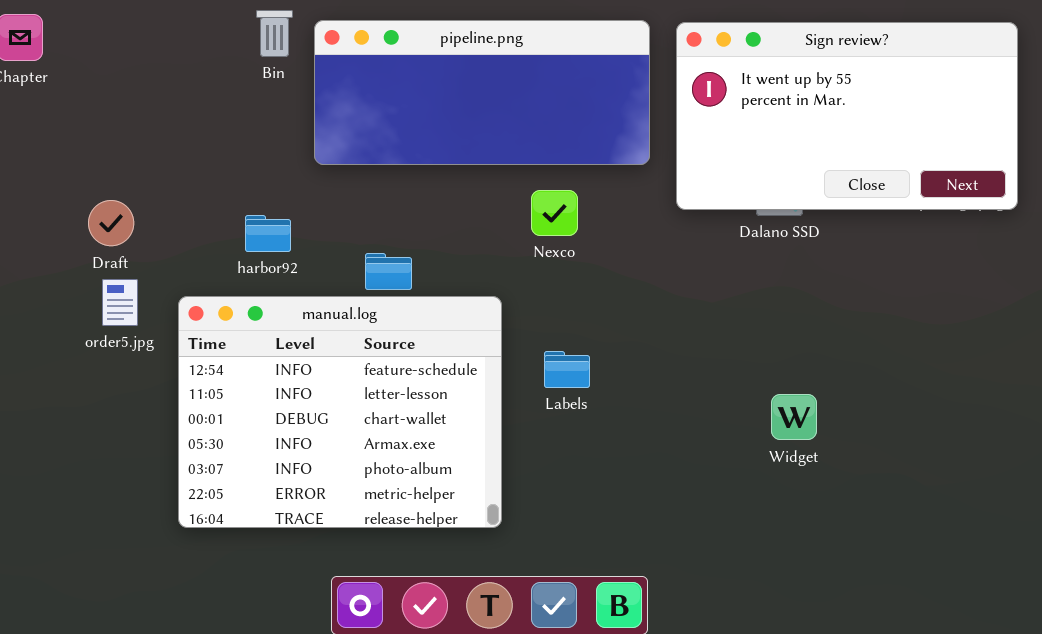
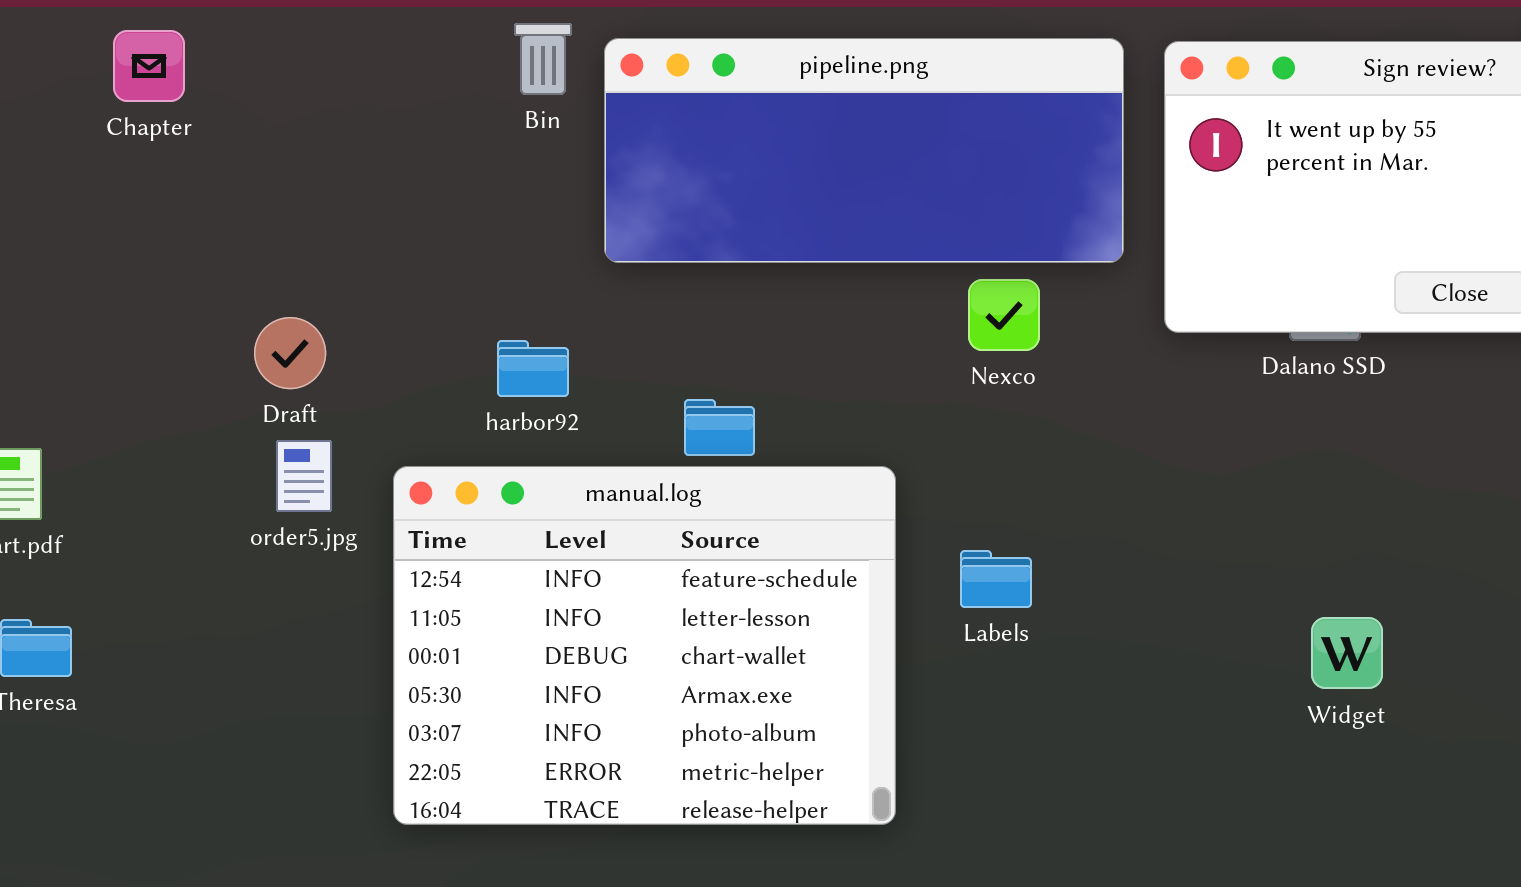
Nexco: [531,190,578,236] -> [968,279,1040,351], moved

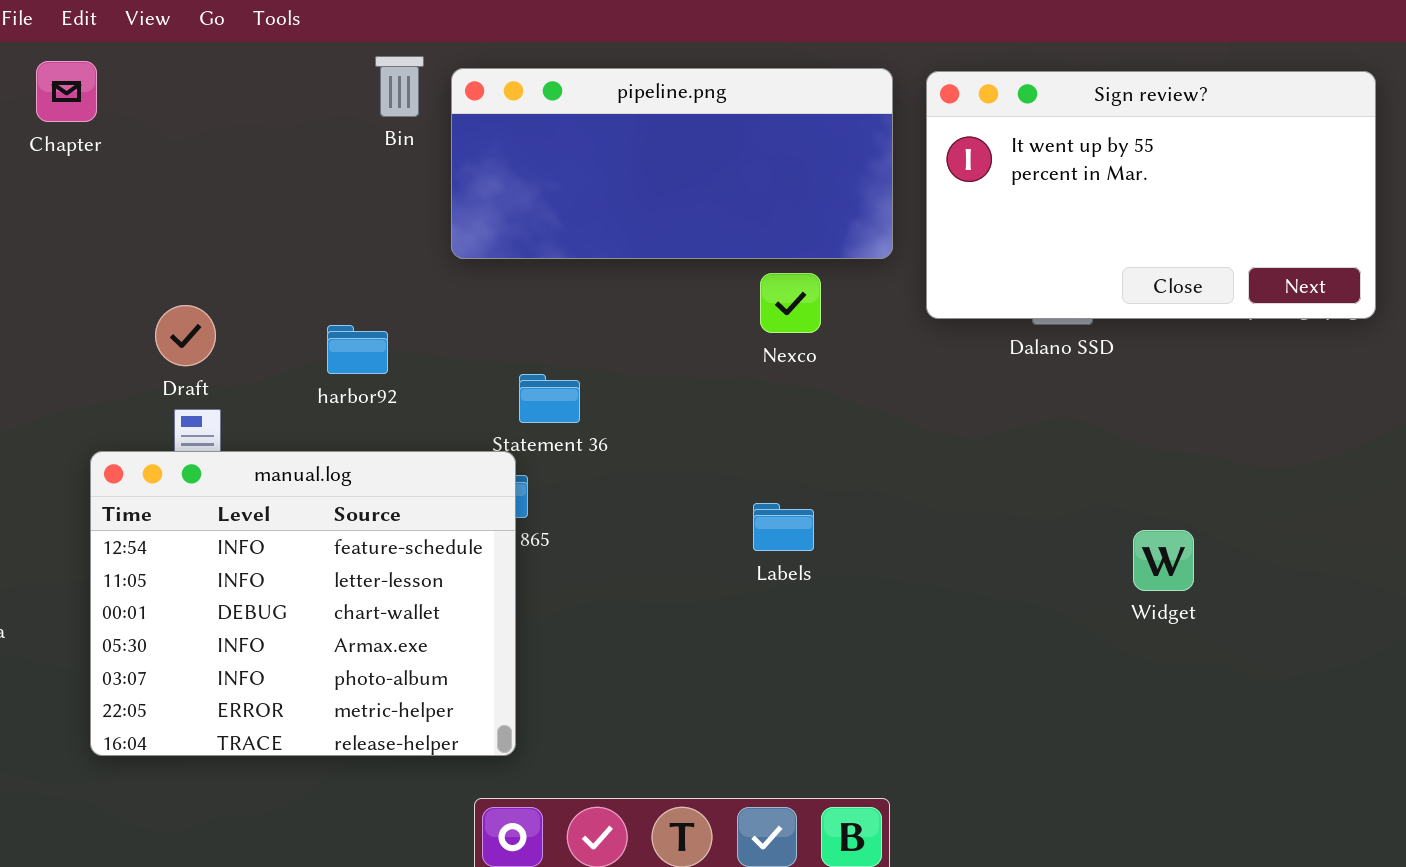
harbor92: [497,340,569,397] -> [327,325,388,374], moved
manual.log: [393,466,896,825] -> [90,451,516,756], moved
Widget: [1311,617,1383,689] -> [1133,530,1194,591], moved

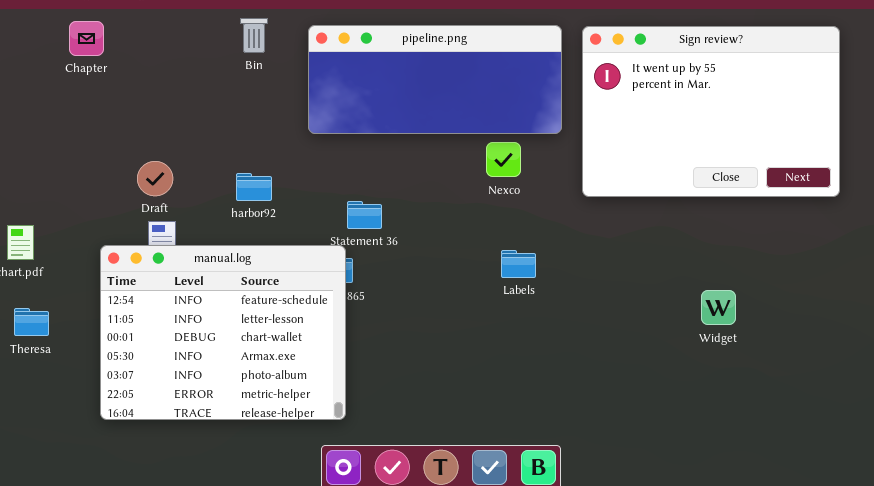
Bin: [375,56,424,117] -> [240,18,268,53], moved
Sign review?: [926,71,1376,319] -> [582,26,840,197], resized
Labels: [753,503,814,551] -> [501,250,536,278], moved

